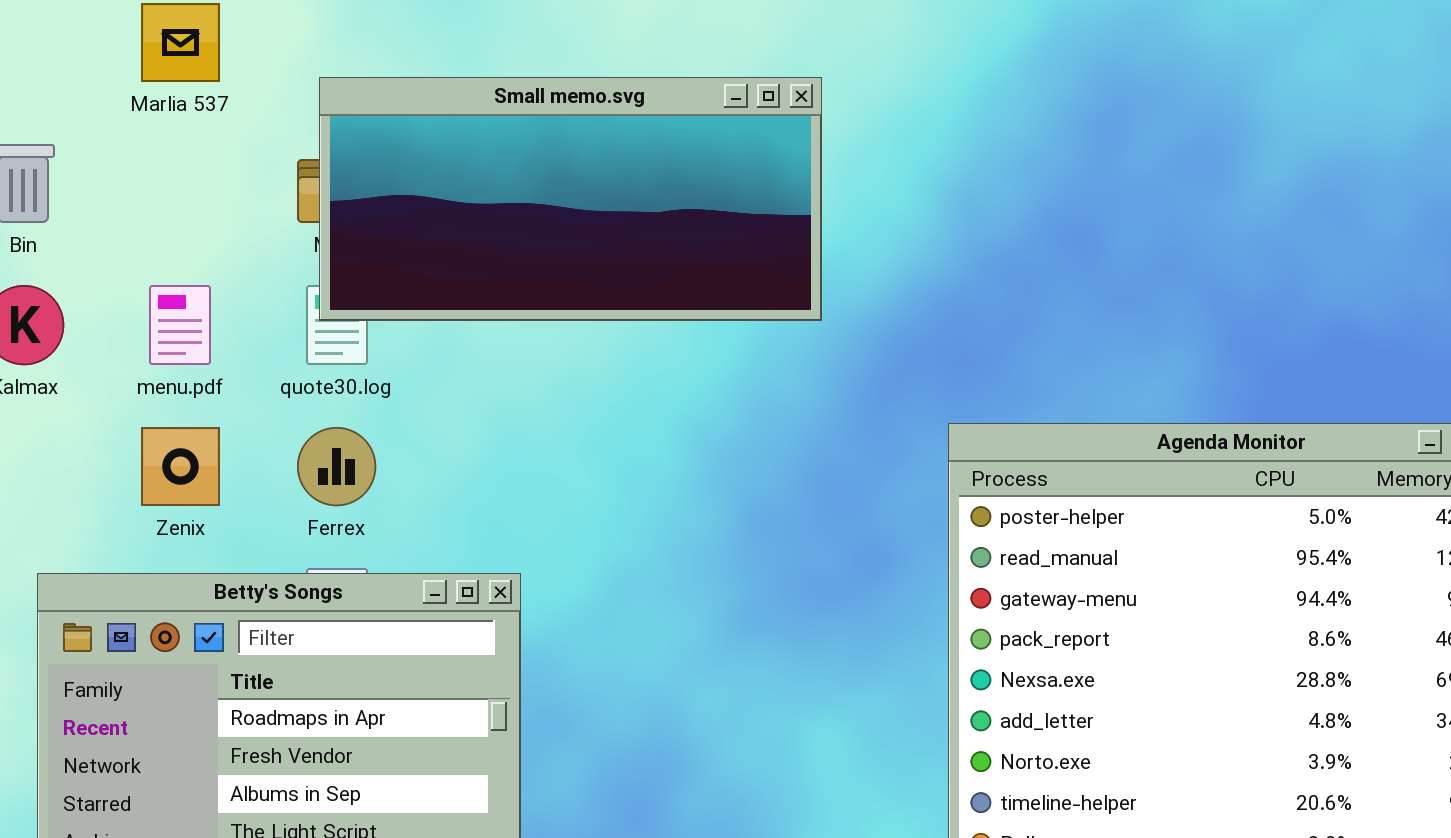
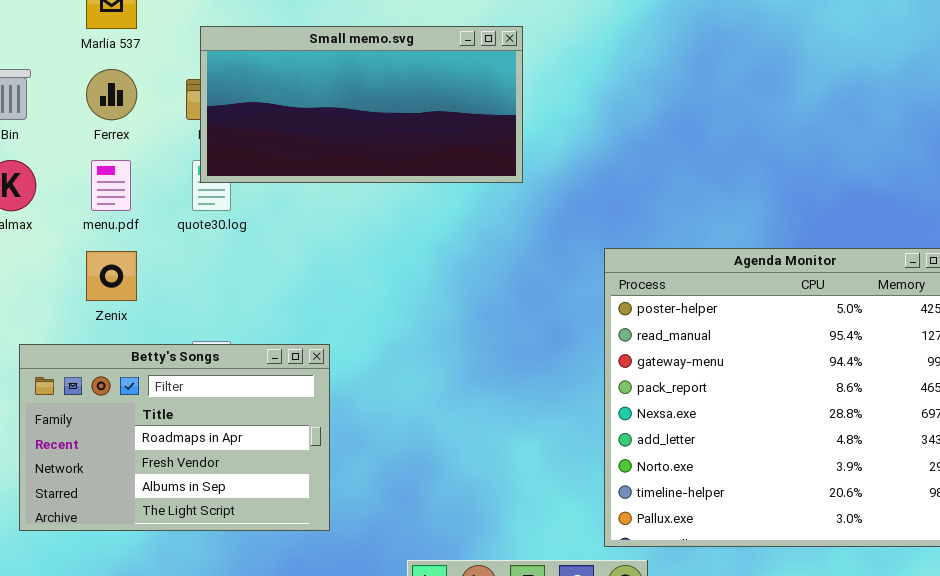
Ferrex: [297,427,376,506] -> [86,69,137,120], moved

